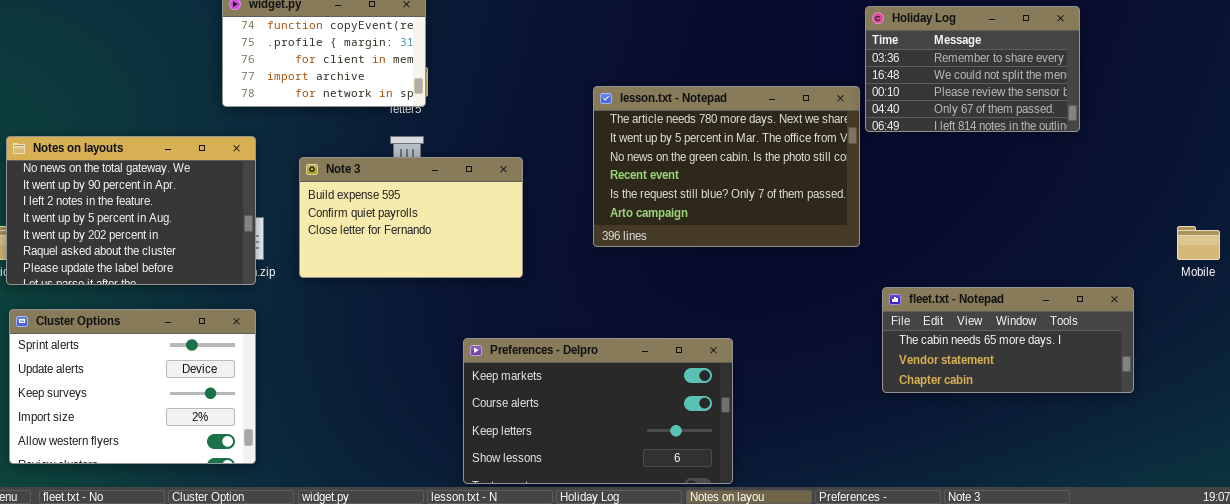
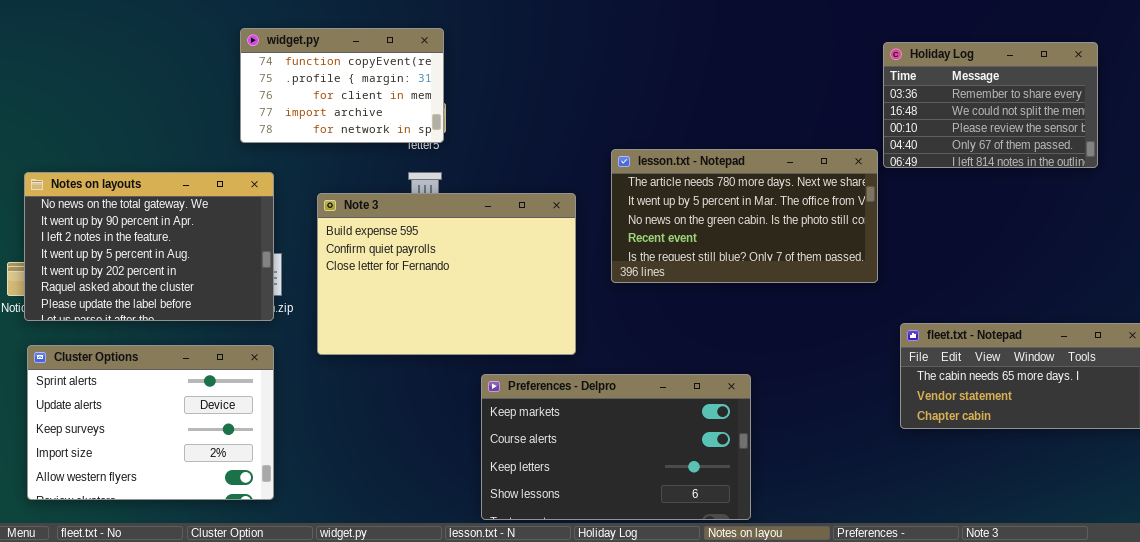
lesson.txt - Notepad: [593,86,860,247] -> [611,149,878,283], resized
Note 3: [299,157,523,278] -> [317,193,576,355], resized

